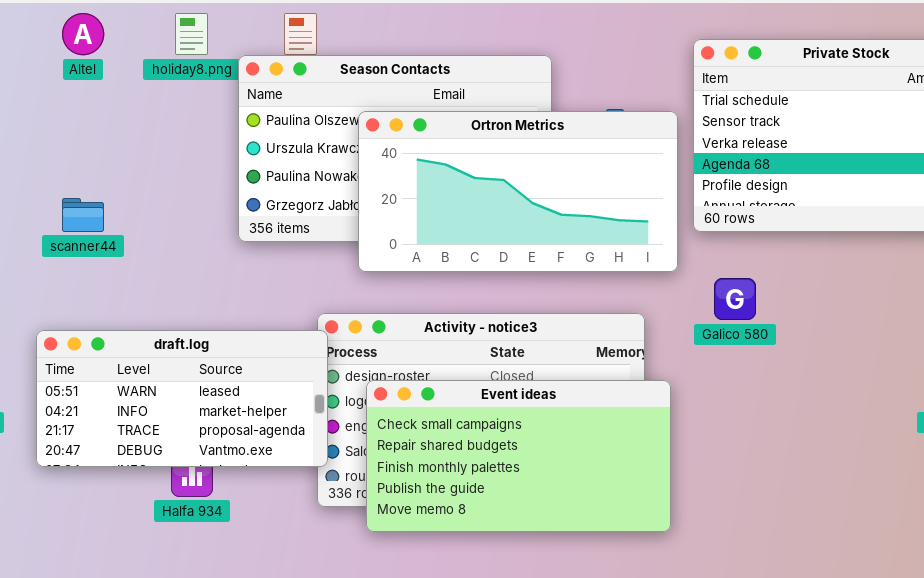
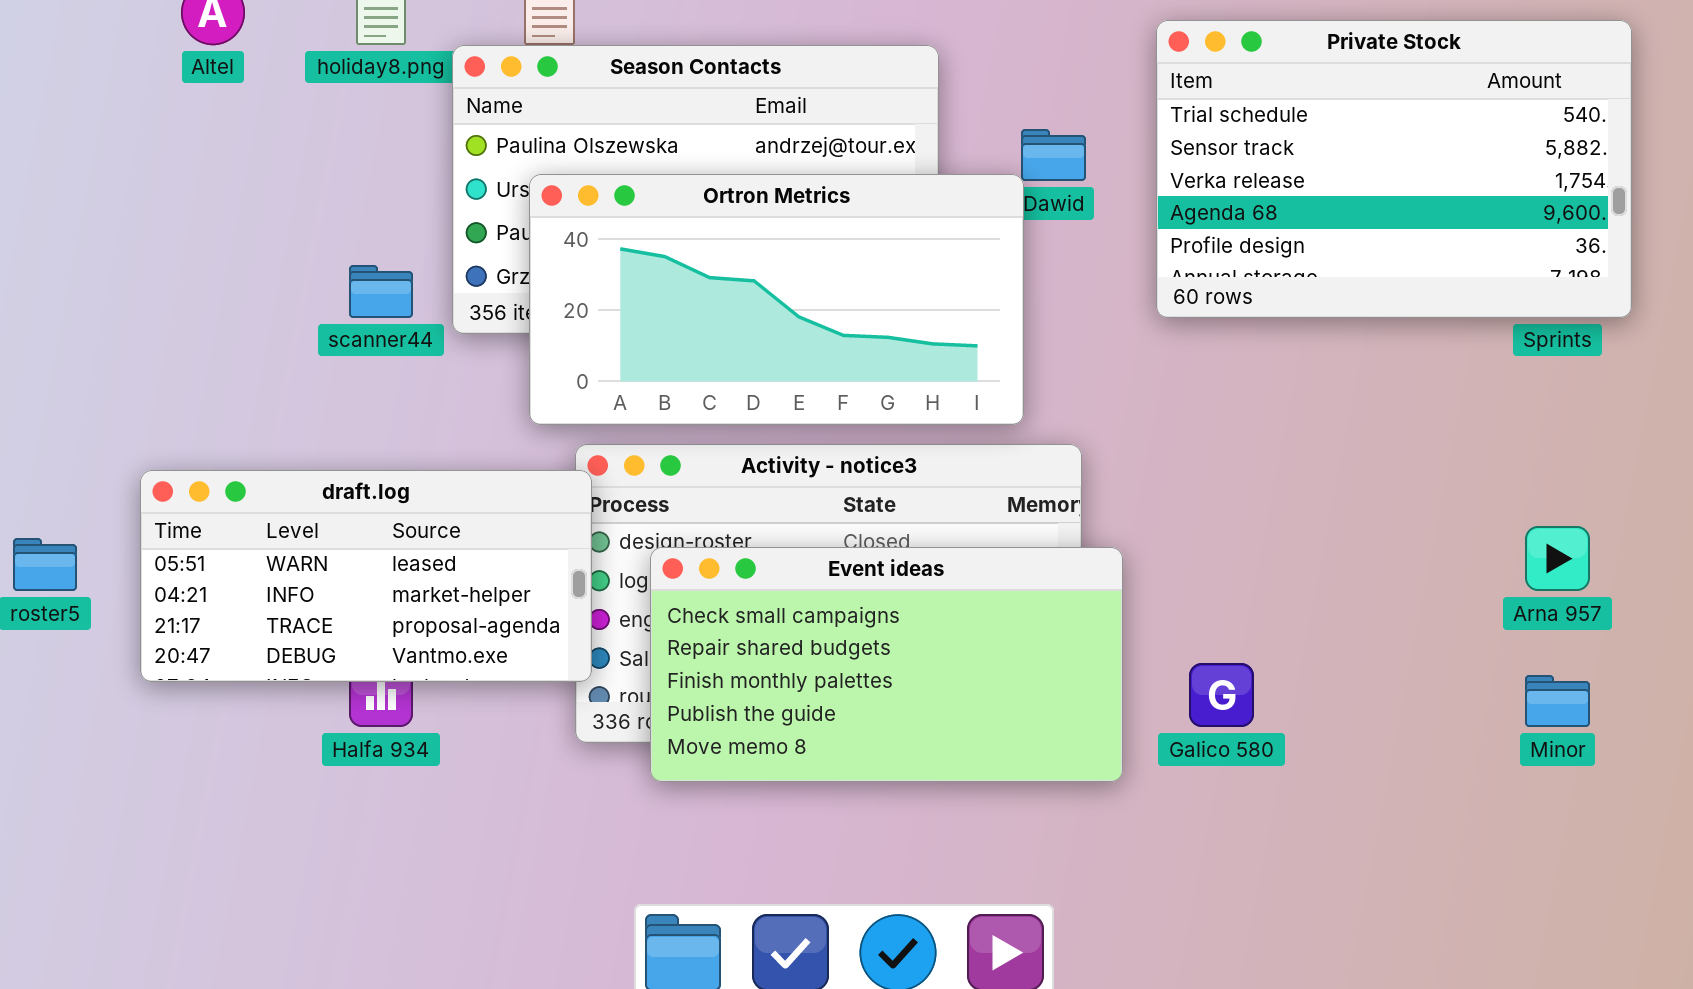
Ortron Metrics: [358,111,678,272] -> [529,174,1024,425], moved
scanner44: [62,198,104,232] -> [349,265,413,318], moved
Galico 580: [714,278,756,320] -> [1189,663,1254,727], moved

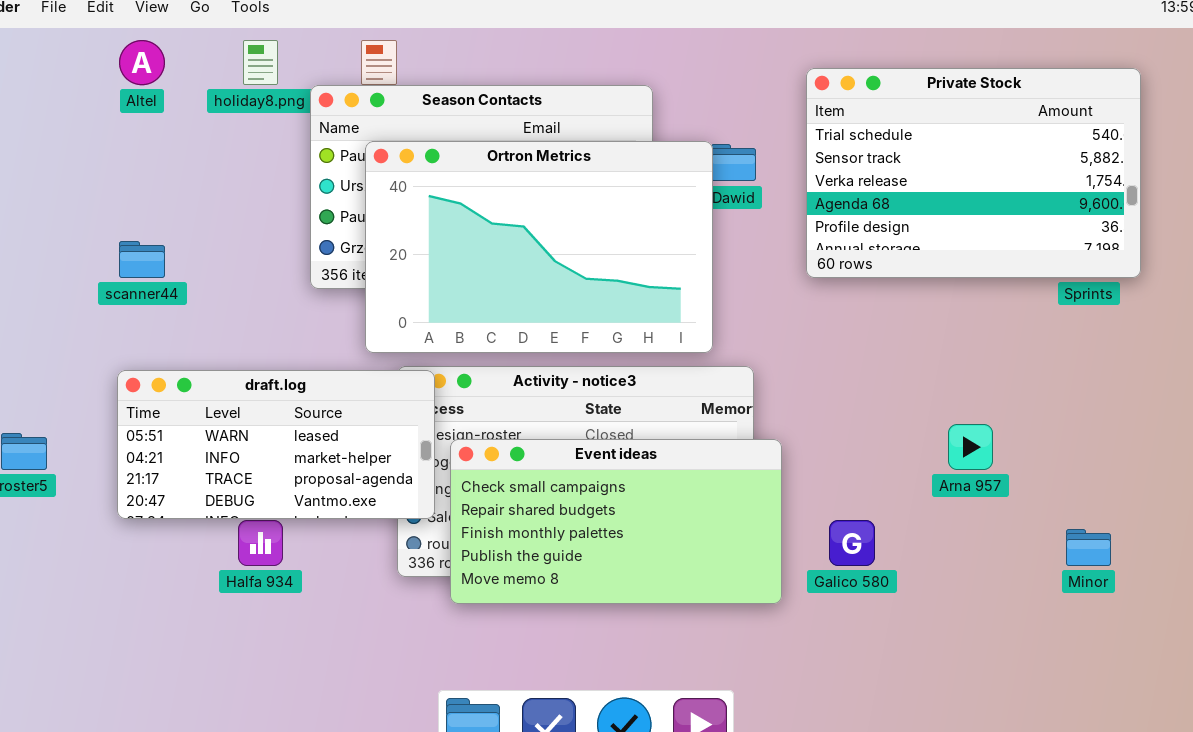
Ortron Metrics: [529,174,1024,425] -> [365,141,713,353], resized
scanner44: [349,265,413,318] -> [119,241,165,278], moved
draft.log: [140,470,592,682] -> [117,370,435,519], moved
Arna 957: [1525,526,1590,591] -> [948,424,993,470], moved

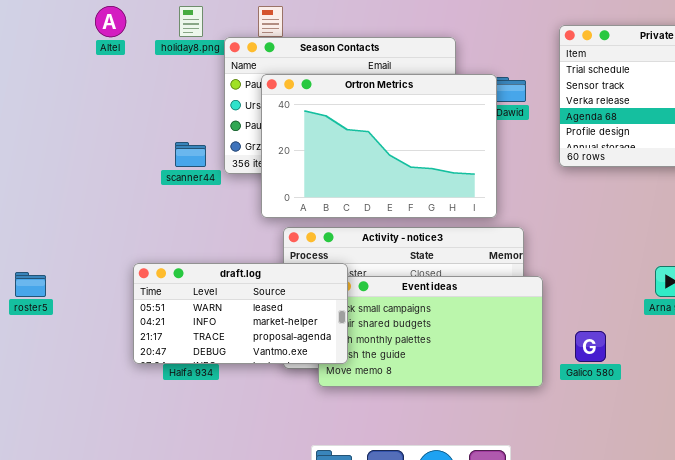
scanner44: [119,241,165,278] -> [175,142,206,167], moved
draft.log: [117,370,435,519] -> [133,263,348,364], moved

